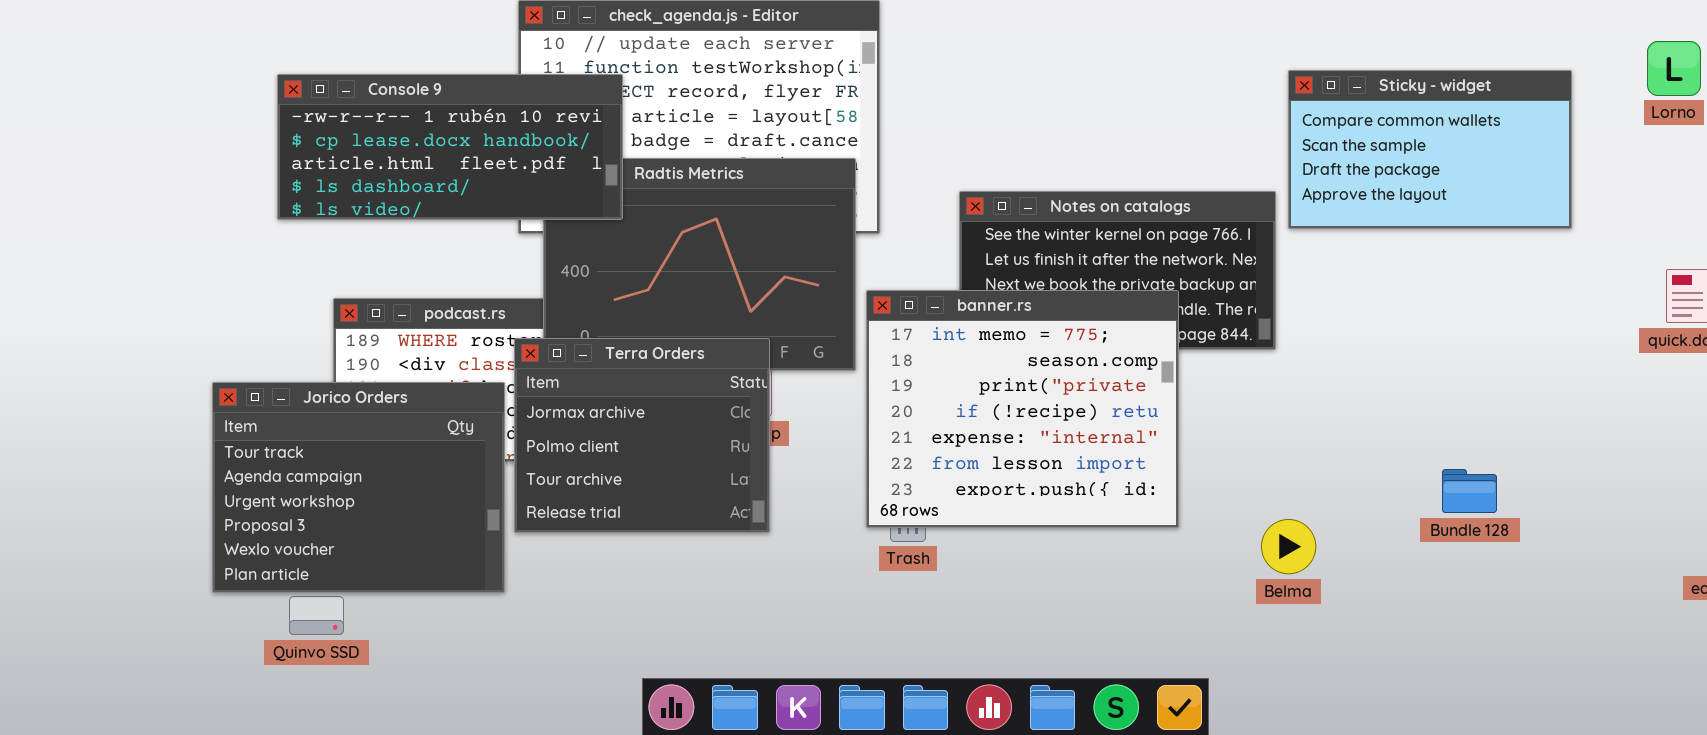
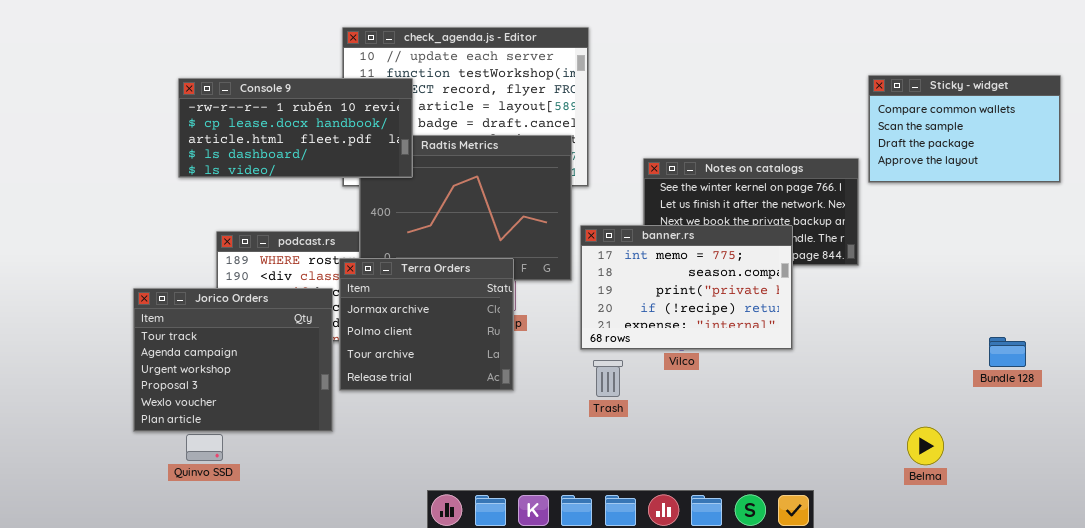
banner.rs: [866,290,1179,528] -> [580,225,793,350], resized
Bundle 128: [1442,469,1497,513] -> [989,337,1026,367], moved
Belma: [1261,519,1316,574] -> [907,427,944,465], moved

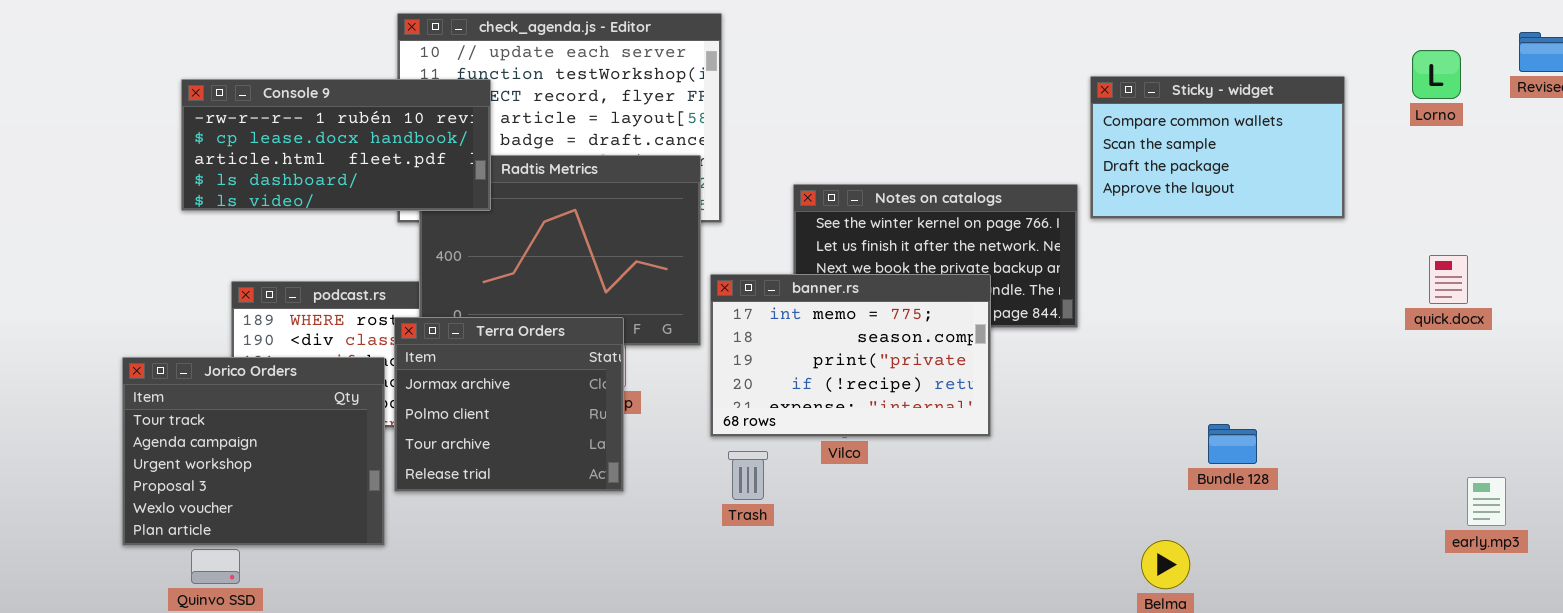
Bundle 128: [989,337,1026,367] -> [1208,424,1257,464], moved

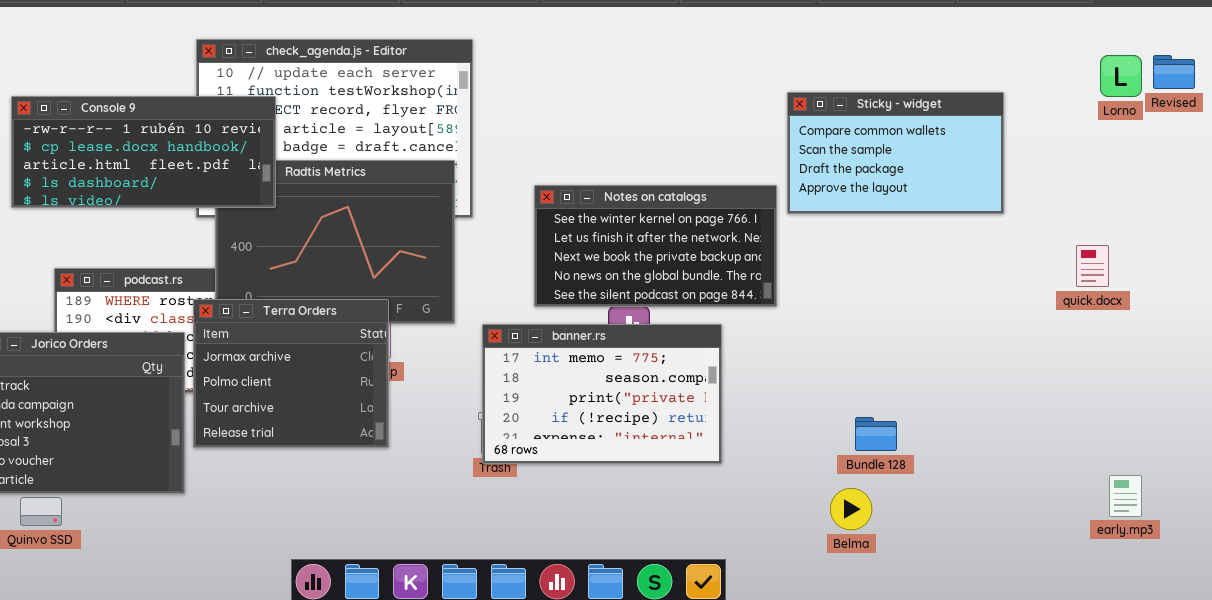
Lorno: [1412,50,1461,99] -> [1100,55,1142,97], moved
banner.rs: [710,274,991,437] -> [482,324,722,464], moved
Bundle 128: [1208,424,1257,464] -> [855,417,897,451], moved
early.mp3: [1467,477,1506,526] -> [1109,475,1142,517], moved

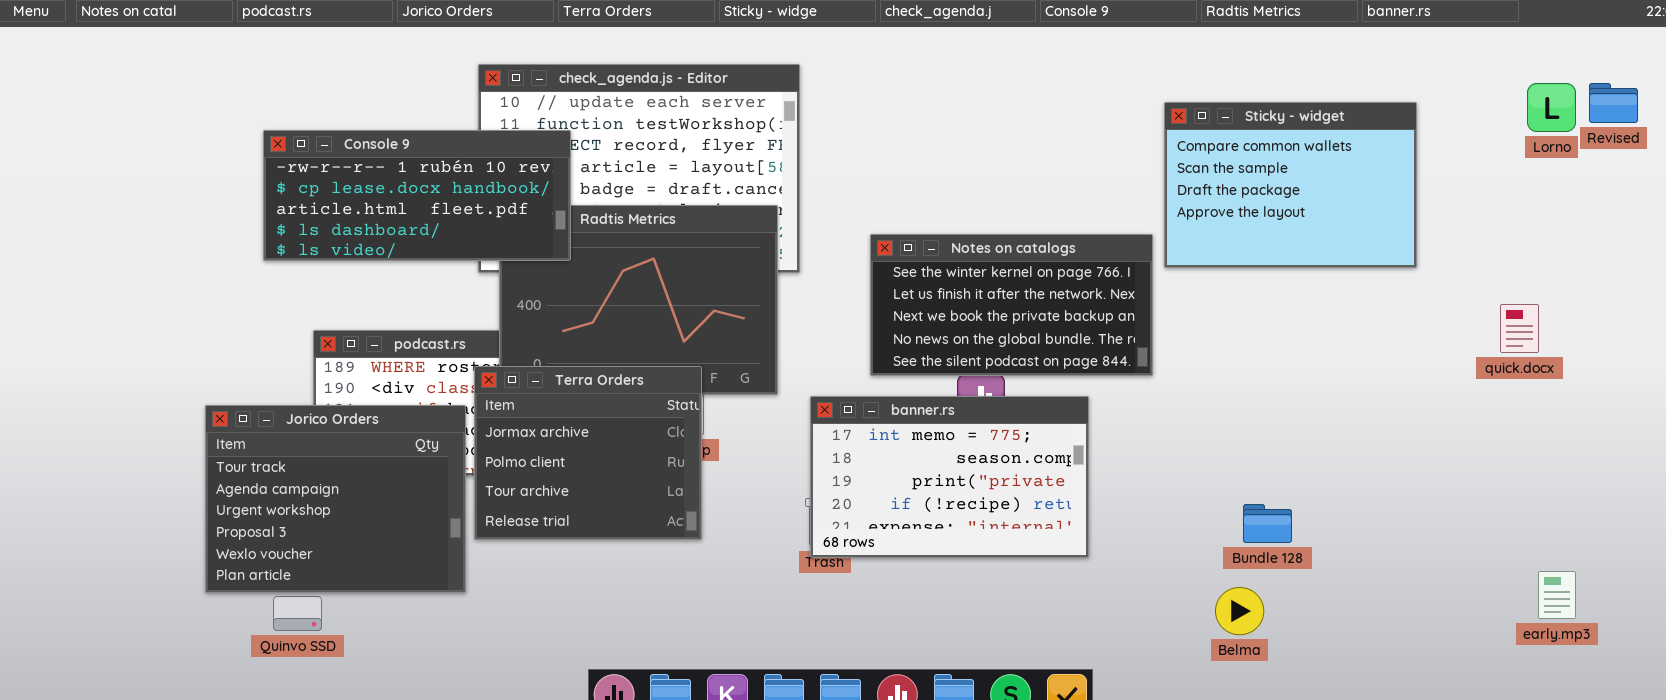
Sticky - widget: [787,92,1004,214] -> [1164,102,1417,268], resized

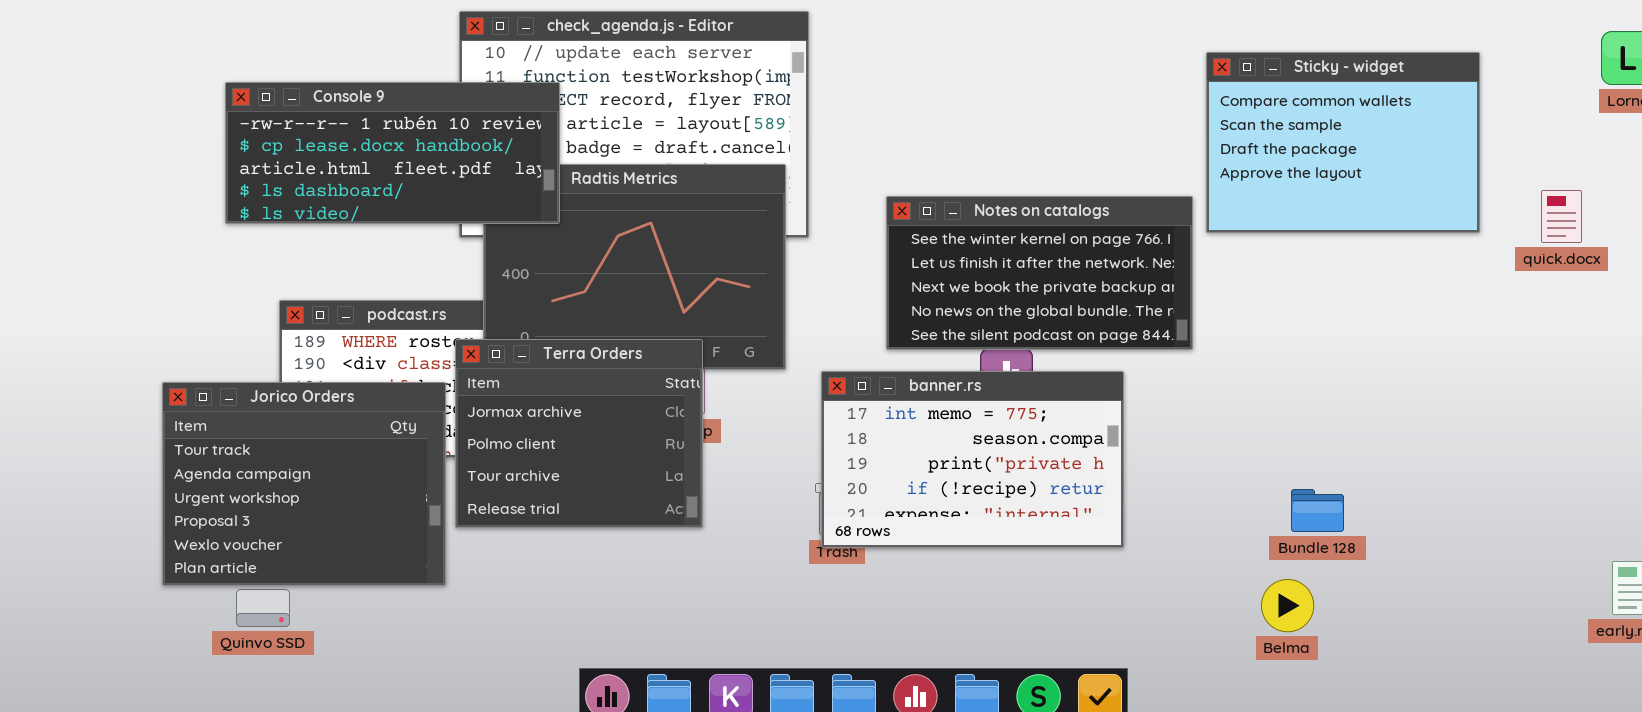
quick.docx: [1500,304,1539,353] -> [1541,190,1582,243], moved

